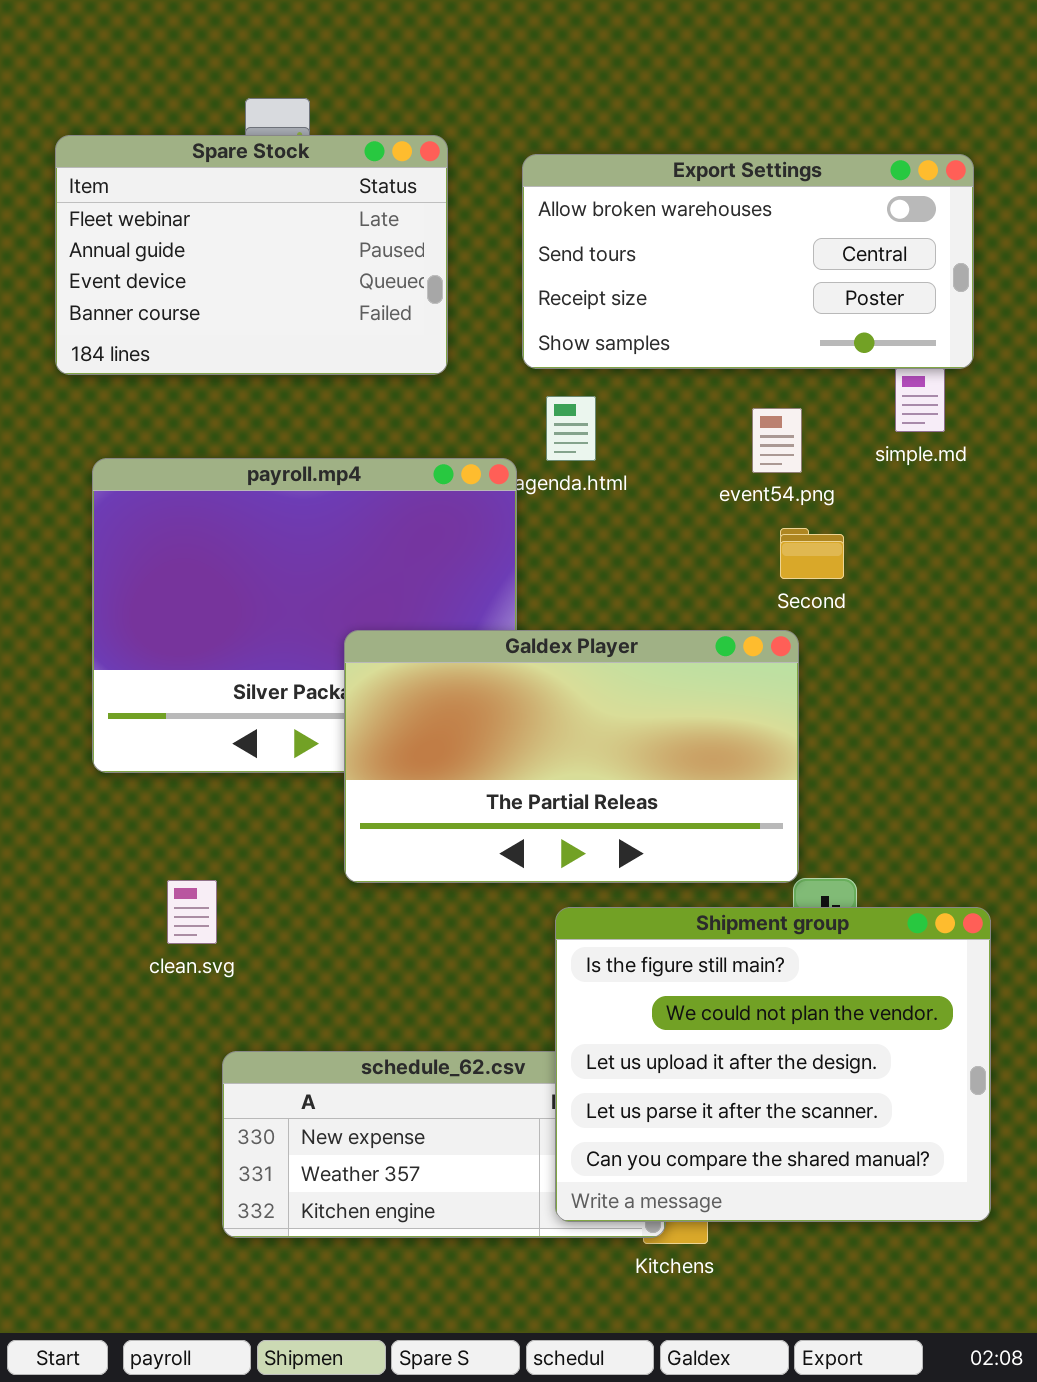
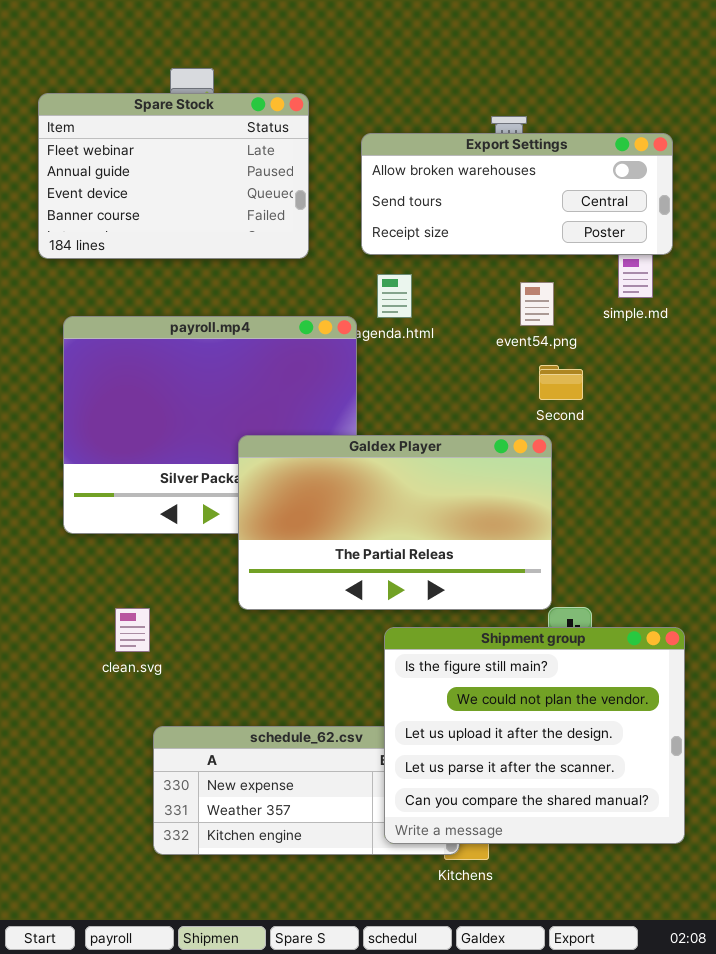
Export Settings: [522,154,974,369] -> [361,133,673,255], resized

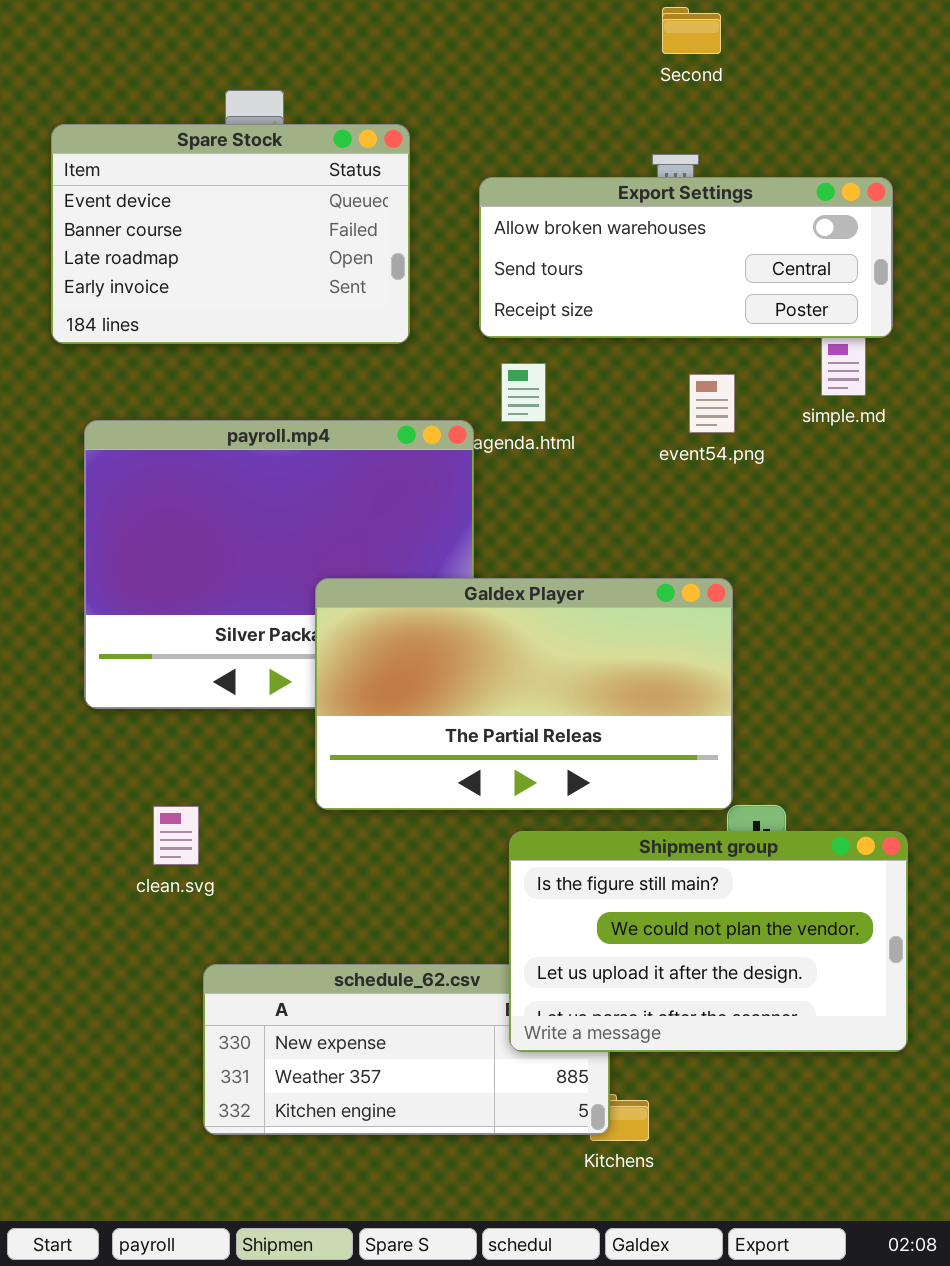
Spare Stock: [38,93,309,259] -> [51,124,410,344], scrolled down 2 rows
Second: [539,365,583,400] -> [662,7,721,54], moved
Shipment group: [384,627,685,844] -> [509,831,908,1052], resized

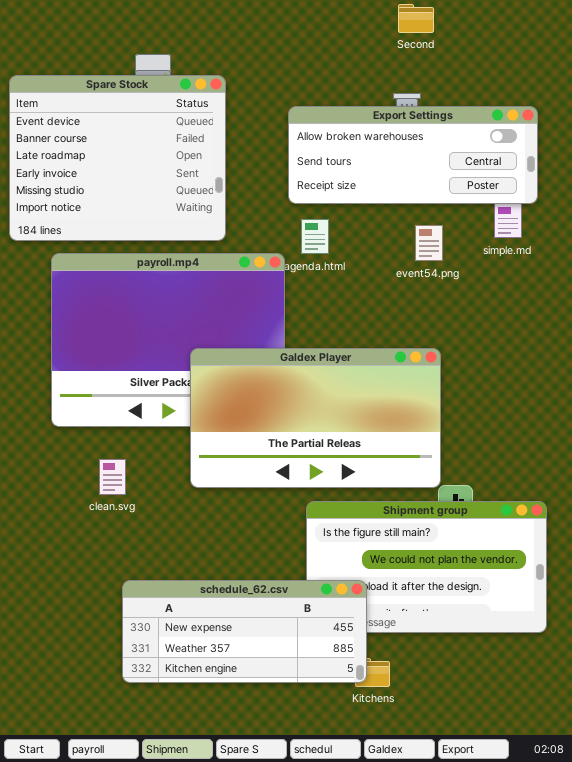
Spare Stock: [51,124,410,344] -> [9,75,226,241], moved, resized
clean.svg: [153,806,199,865] -> [99,459,126,495], moved
schedule_62.csv: [203,964,610,1135] -> [122,580,367,683], raised

